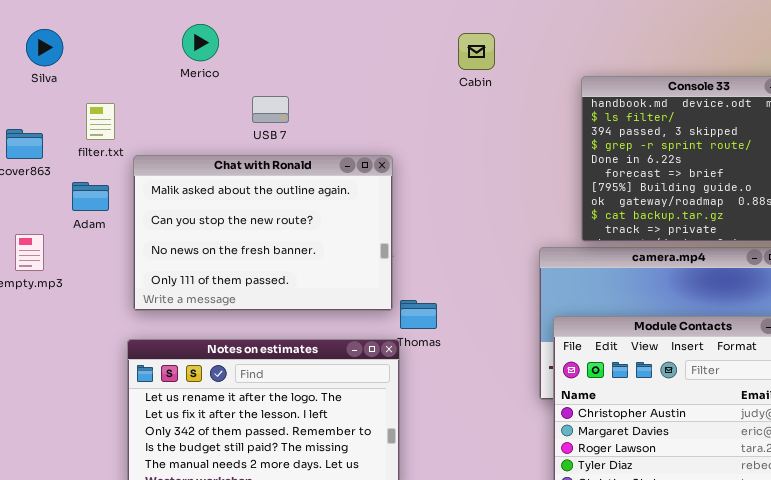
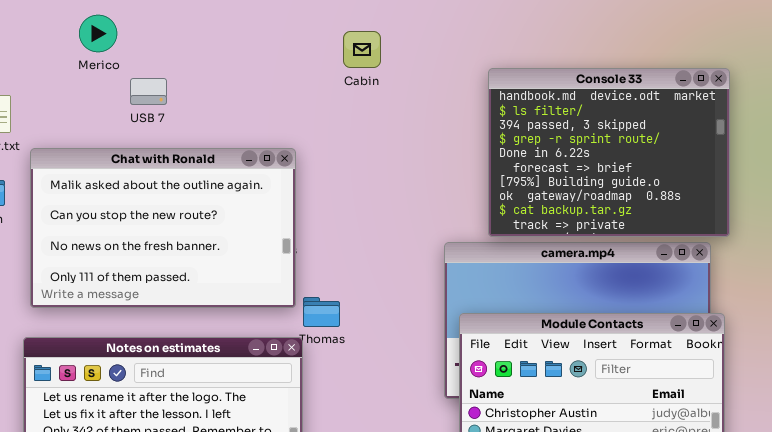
Cabin: [458,33,495,70] -> [343,31,381,68], moved
USB 7: [252,96,289,123] -> [130,78,167,105], moved

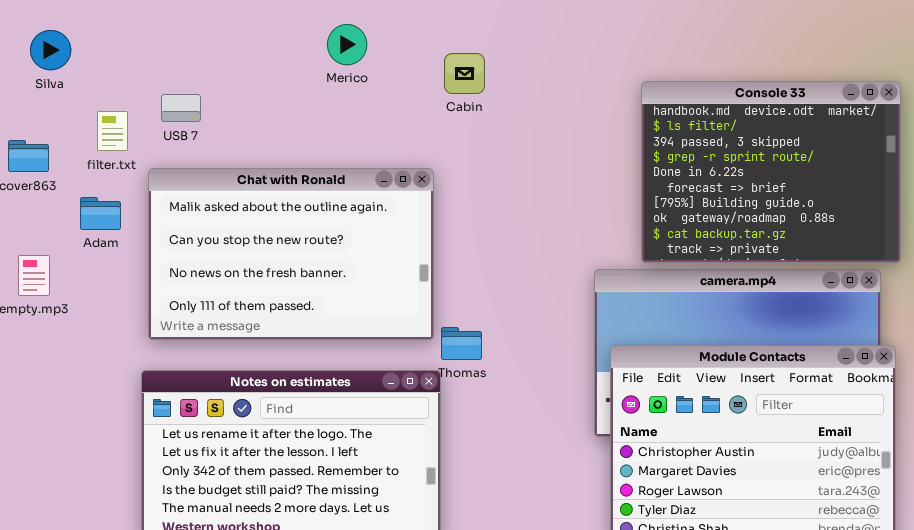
Merico: [79,15,117,52] -> [327,24,367,65], moved
Cabin: [343,31,381,68] -> [444,53,485,94], moved
USB 7: [130,78,167,105] -> [161,94,201,122], moved

